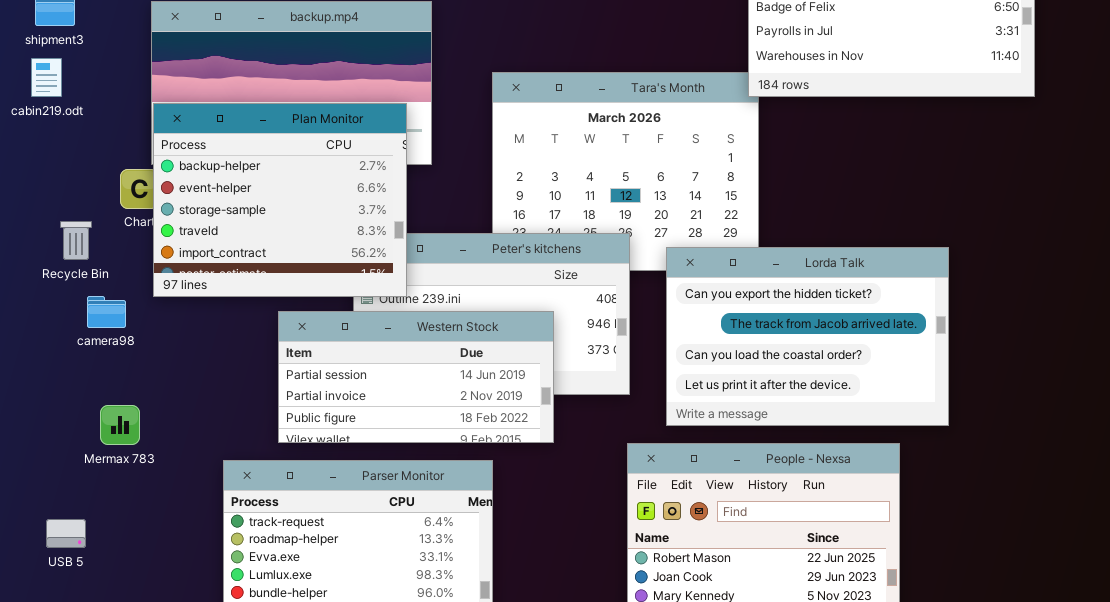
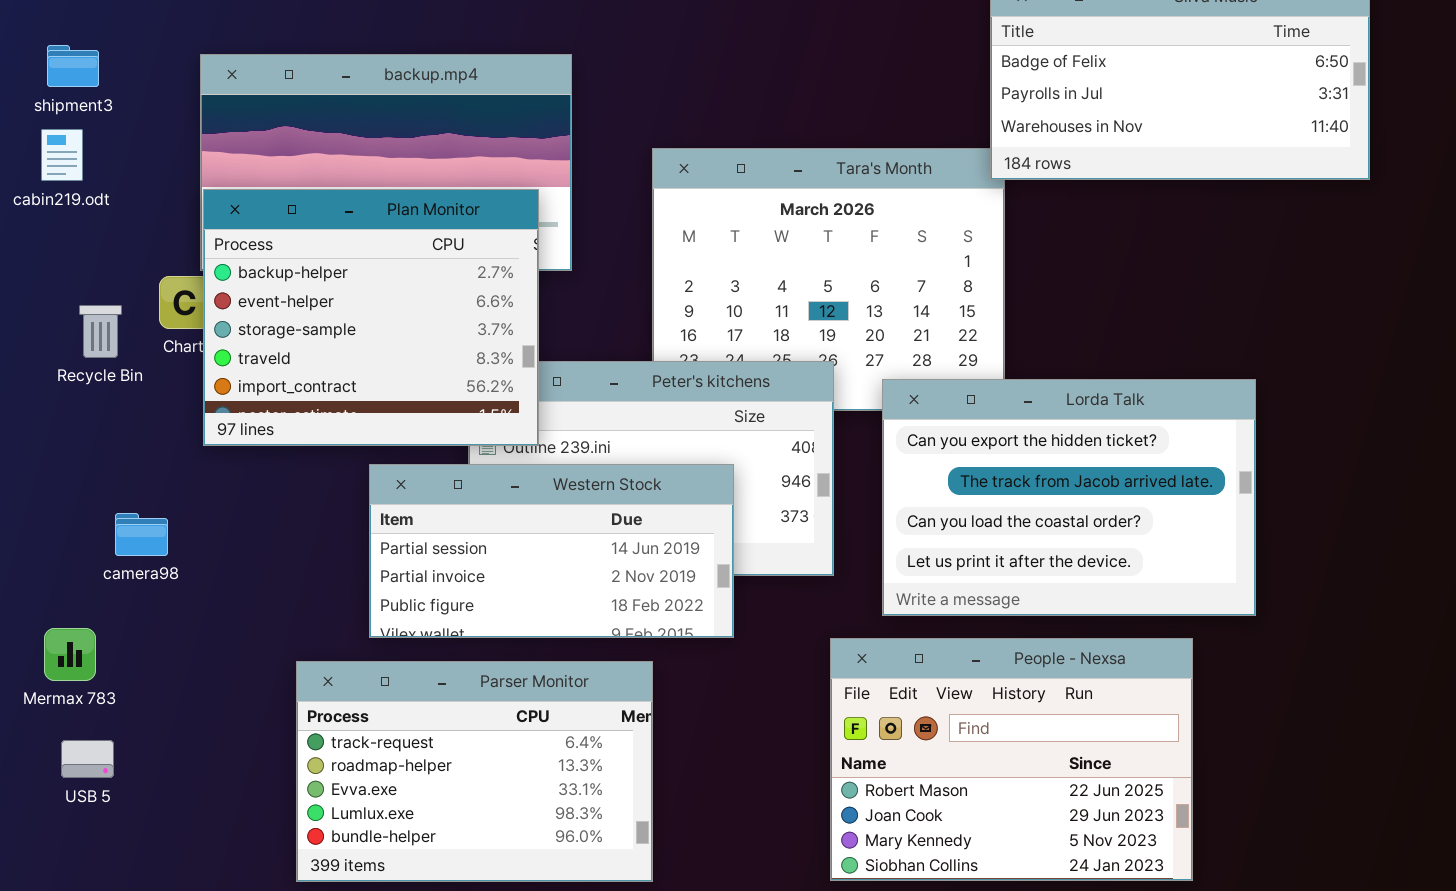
Recycle Bin: [60,221,92,260] -> [79,305,122,358], moved
camera98: [87,296,126,328] -> [115,513,168,556], moved
Mermax 783: [100,405,140,445] -> [44,628,96,681], moved

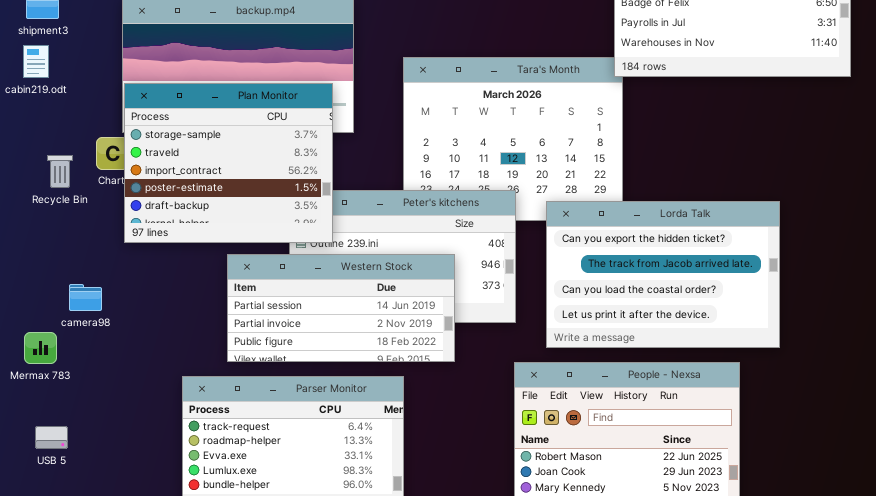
Plan Monitor: [203,189,539,446] -> [124,83,333,243], scrolled down 2 rows
Mermax 783: [44,628,96,681] -> [24,332,57,364], moved

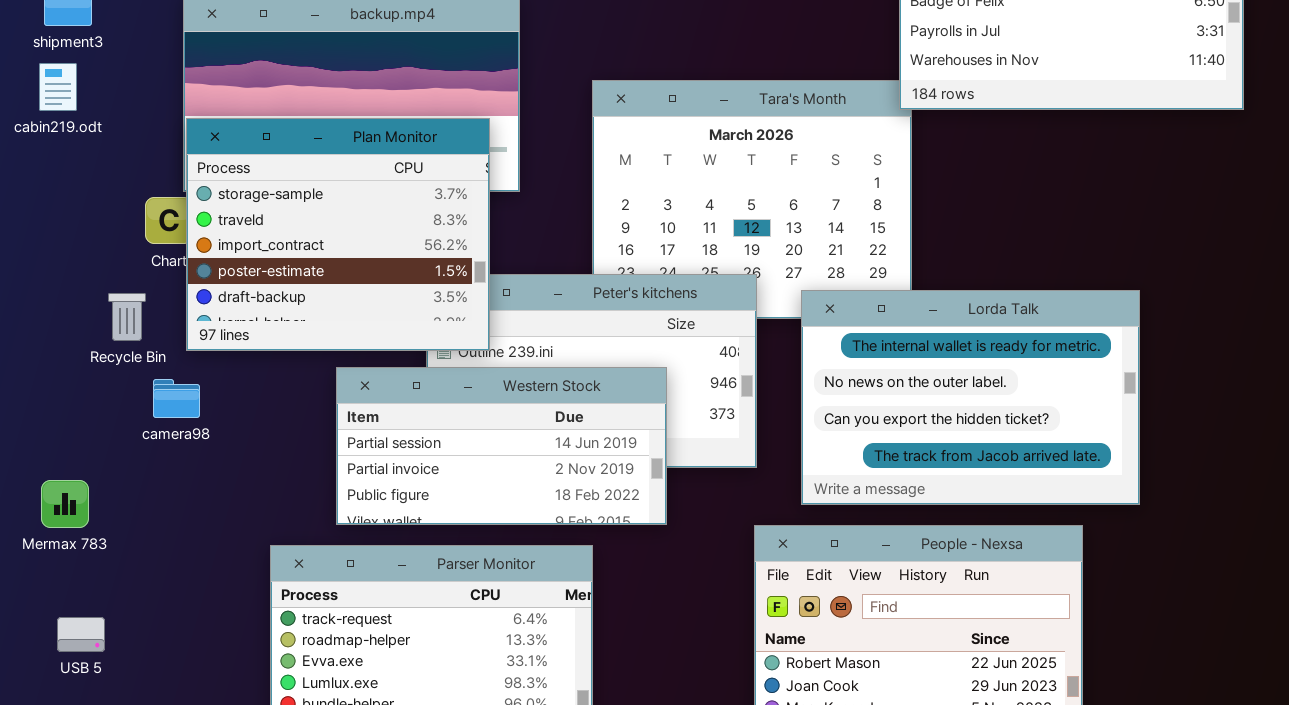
Recycle Bin: [47,155,73,188] -> [108,293,146,341], moved
Lorda Talk: [546,201,780,348] -> [801,290,1140,505], scrolled up 2 rows
camera98: [69,284,102,311] -> [153,379,200,418], moved

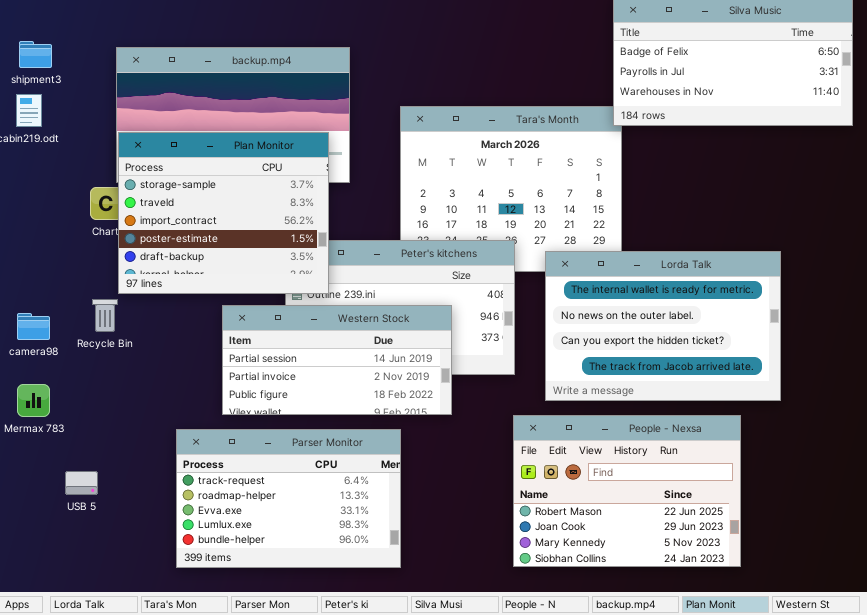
Recycle Bin: [108,293,146,341] -> [92,299,118,332], moved
camera98: [153,379,200,418] -> [17,313,50,340], moved
USB 5: [57,617,105,652] -> [65,471,98,495], moved

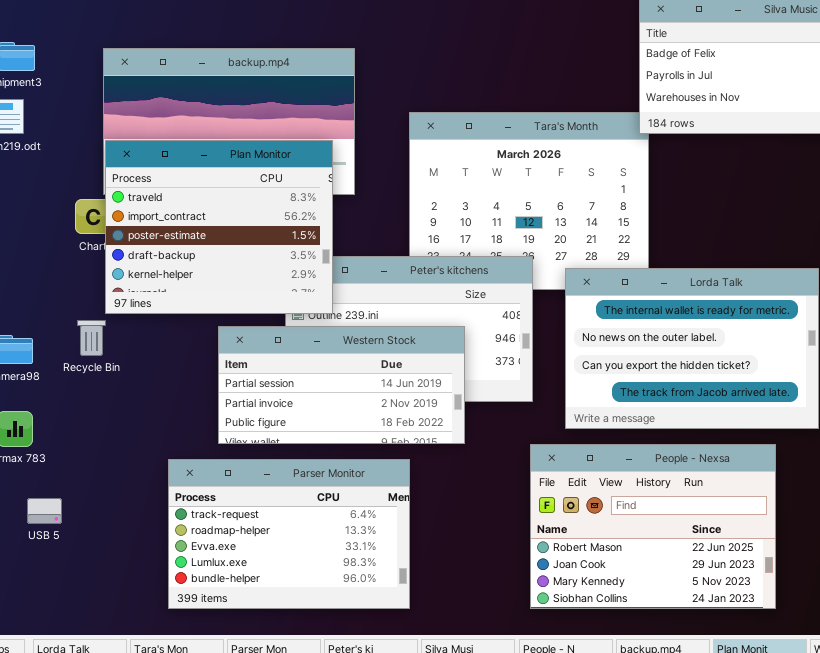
Plan Monitor: [118,132,329,294] -> [105,140,333,314], scrolled down 1 row
USB 5: [65,471,98,495] -> [27,498,62,524], moved

